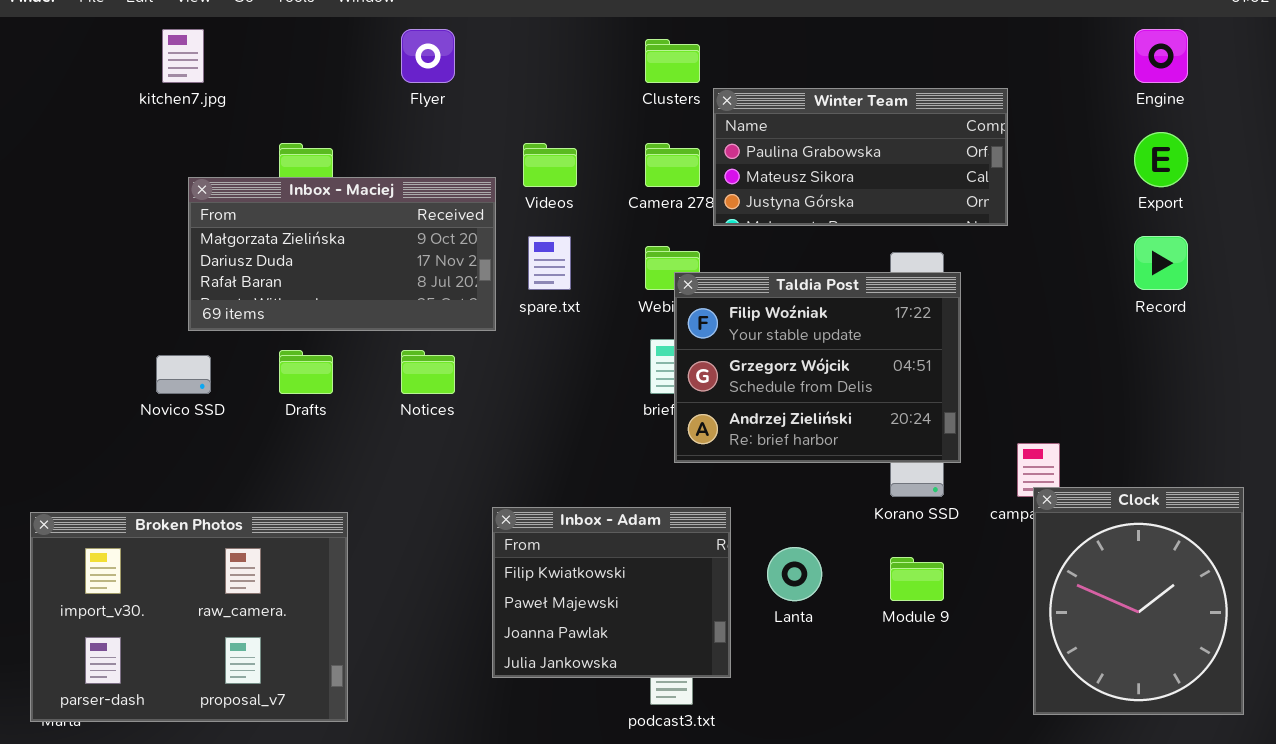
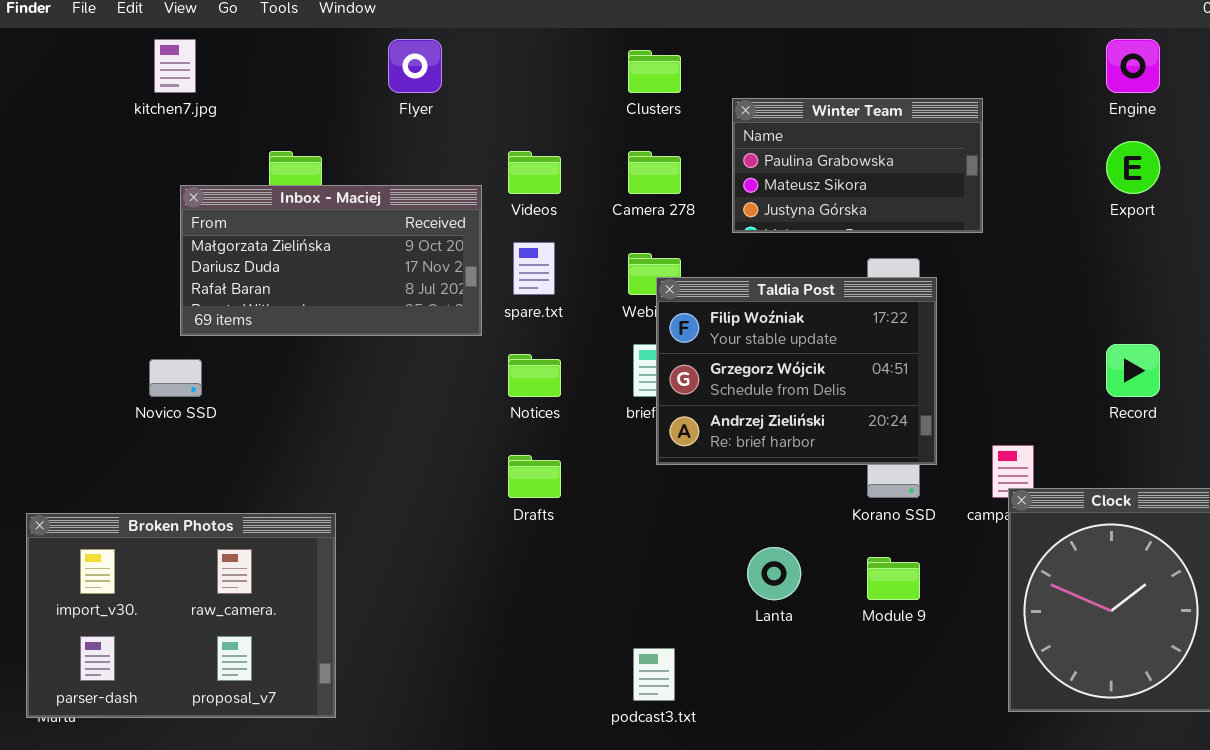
Winter Team: [713,88,1008,226] -> [732,98,983,233], resized
Record: [1134,236,1188,290] -> [1106,344,1160,397], moved
Drafts: [279,350,333,394] -> [508,455,561,498], moved
Notices: [401,350,455,394] -> [508,354,561,397], moved
Inbox - Adam: [492,507,731,678] -> none, closed

